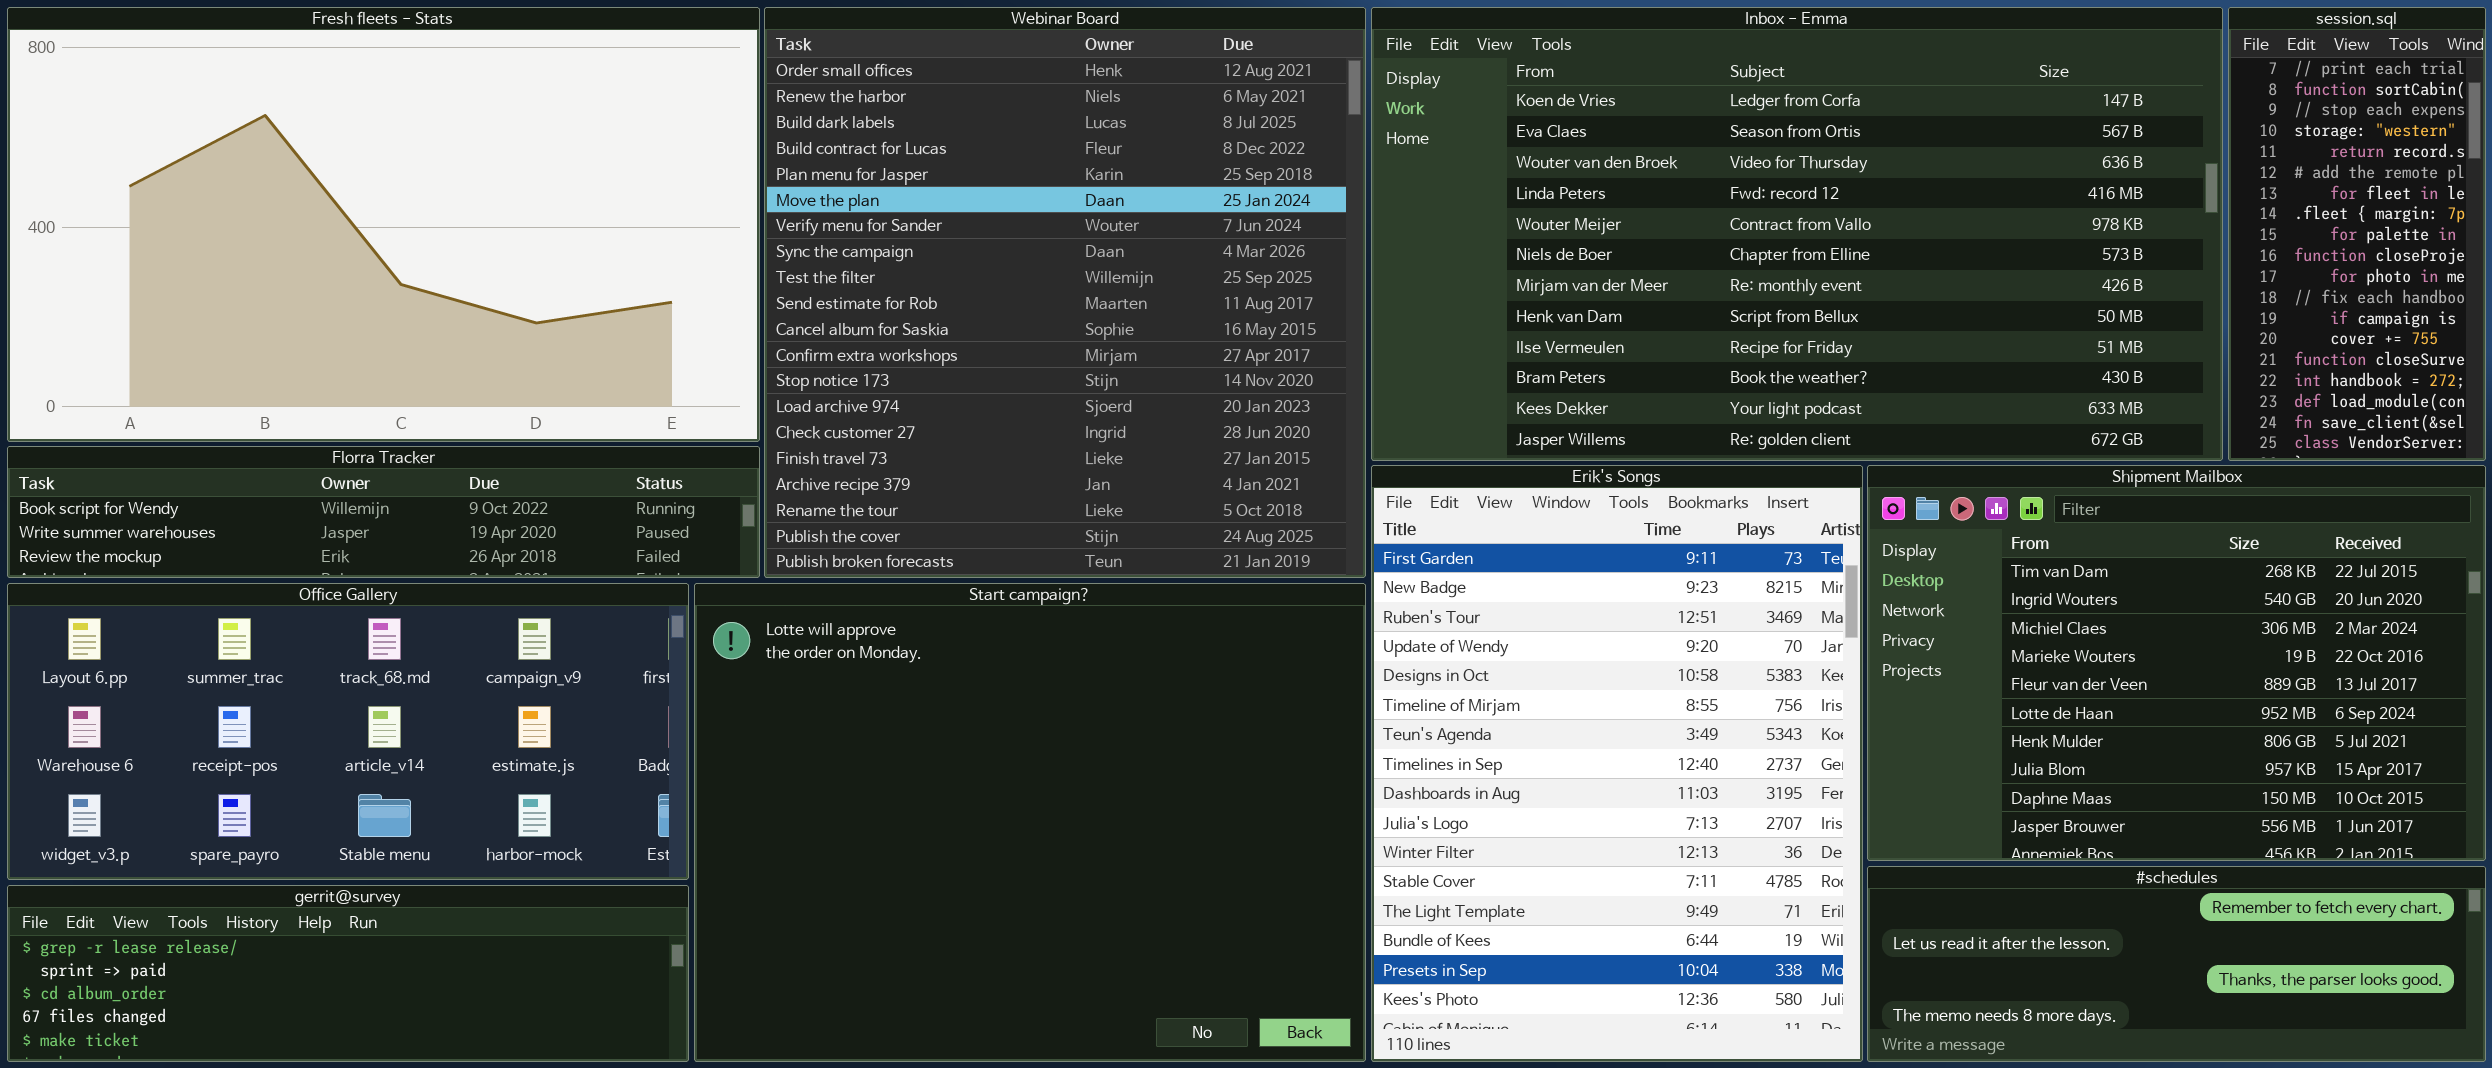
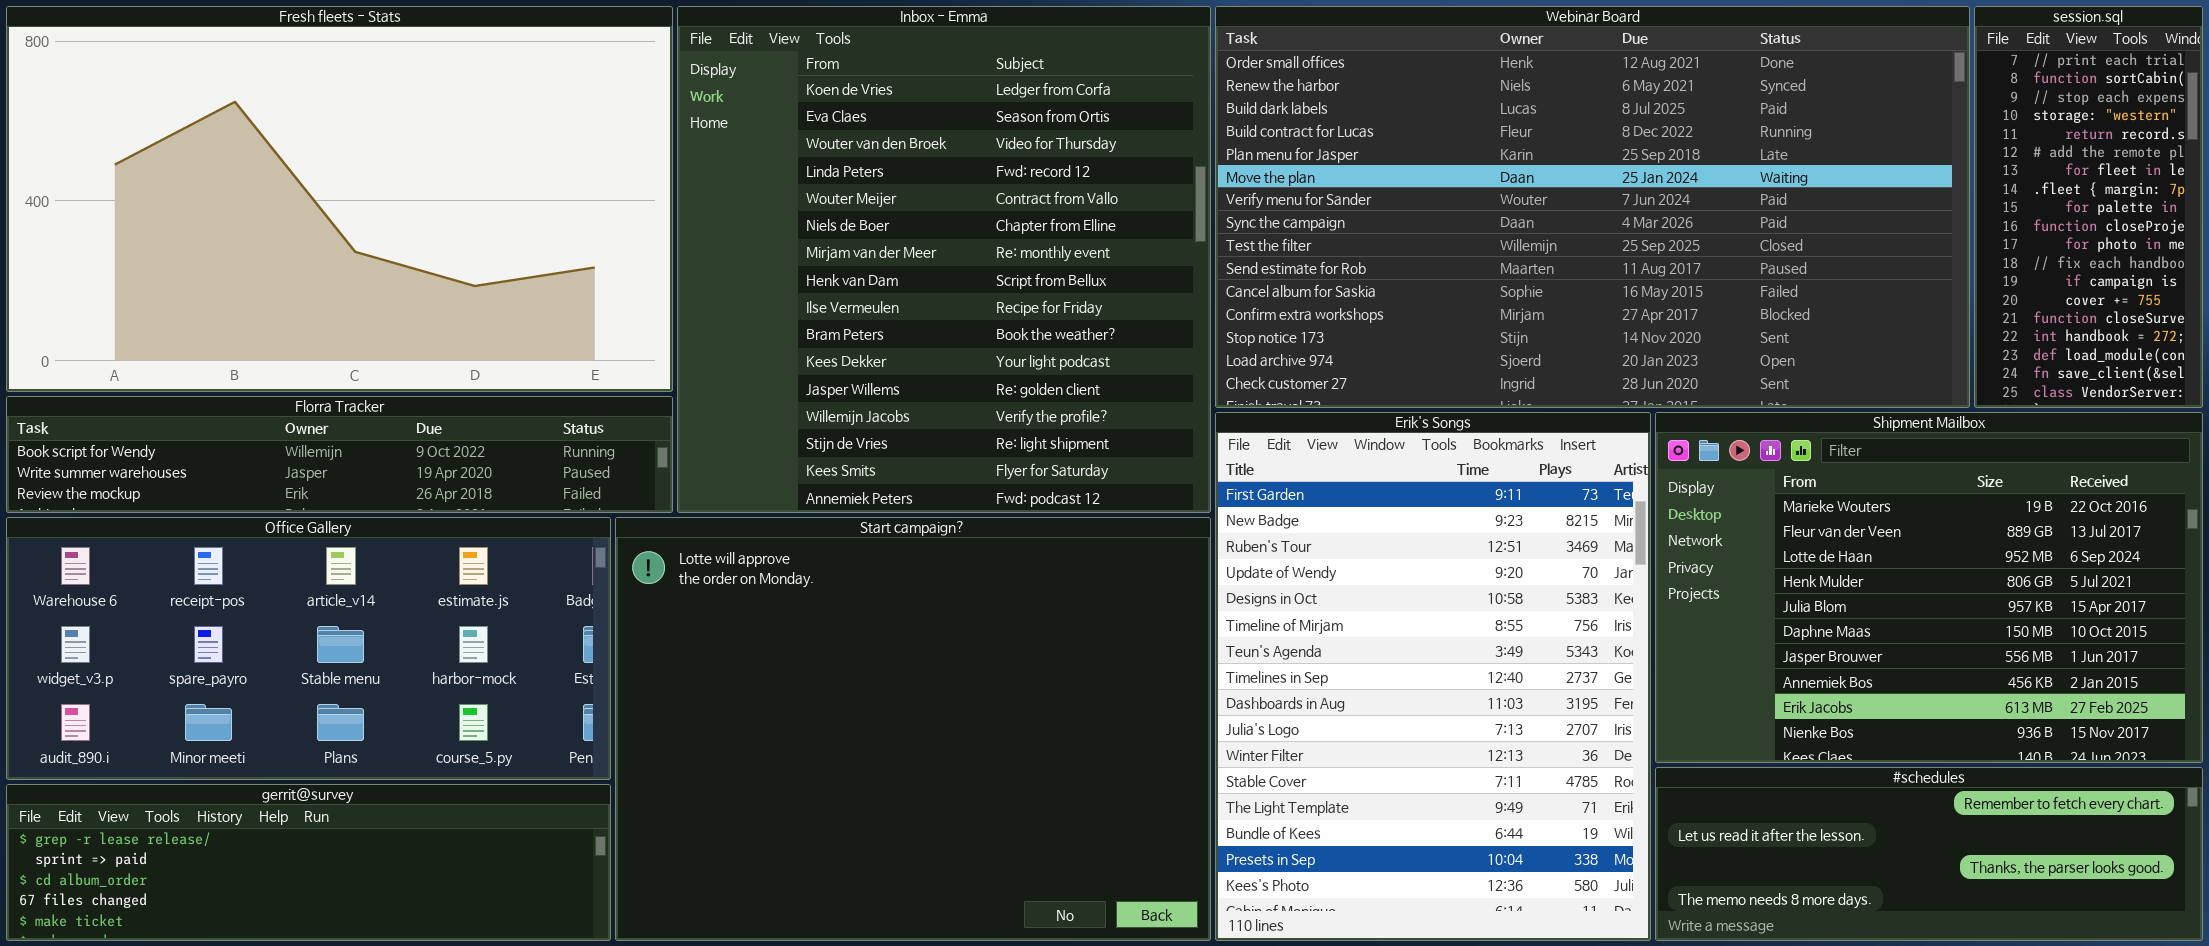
Webinar Board: [764,7,1366,578] -> [1215,6,1970,408], moved, resized
Inbox - Emma: [1371,7,2223,461] -> [677,6,1211,513], moved, resized
Shipment Mailbox: [1867,465,2486,861] -> [1655,412,2203,763], scrolled down 3 rows
Office Gallery: [7,583,689,880] -> [6,517,611,780], scrolled down 1 row

